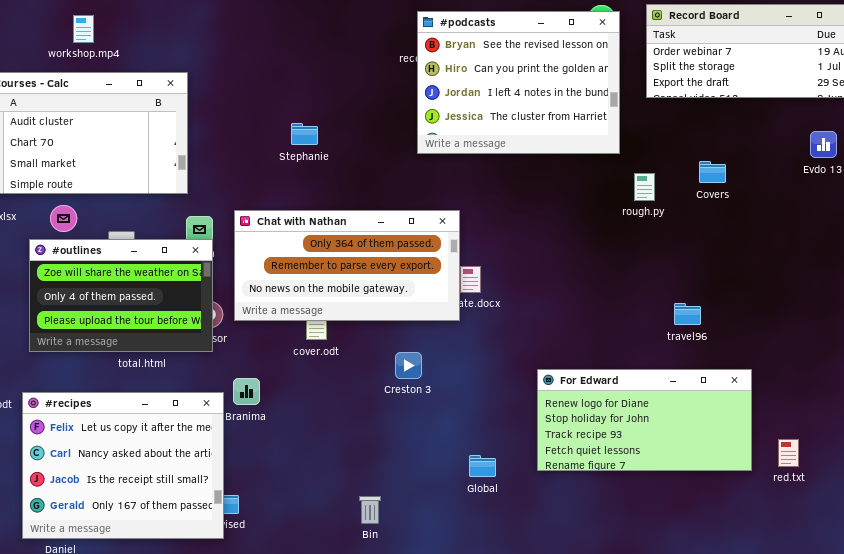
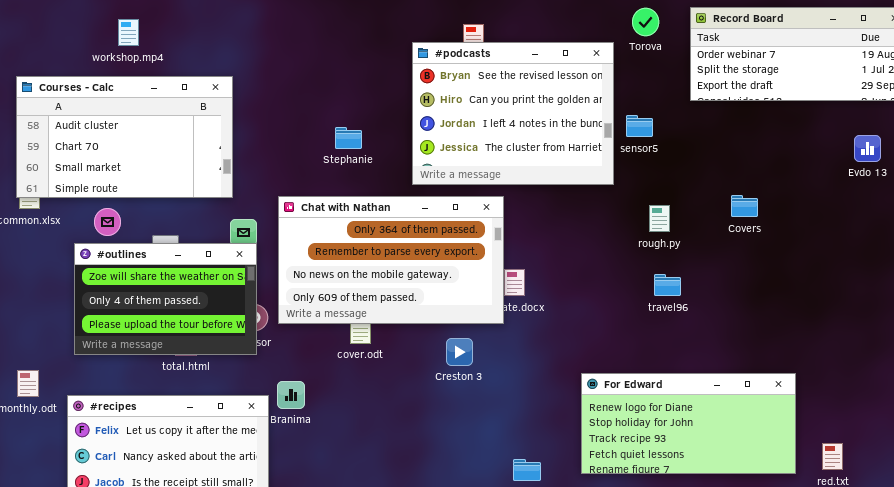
#podcasts: [417,11,620,154] -> [412,42,614,185], moved
Covers: [699,161,726,183] -> [731,195,758,217], moved
rough.py: [634,173,655,201] -> [649,205,670,232], moved
Chat with Nathan: [234,210,460,321] -> [278,196,504,324], resized
travel96: [674,303,701,325] -> [654,274,681,296], moved
Creston 3: [395,352,422,379] -> [446,338,473,366], moved

